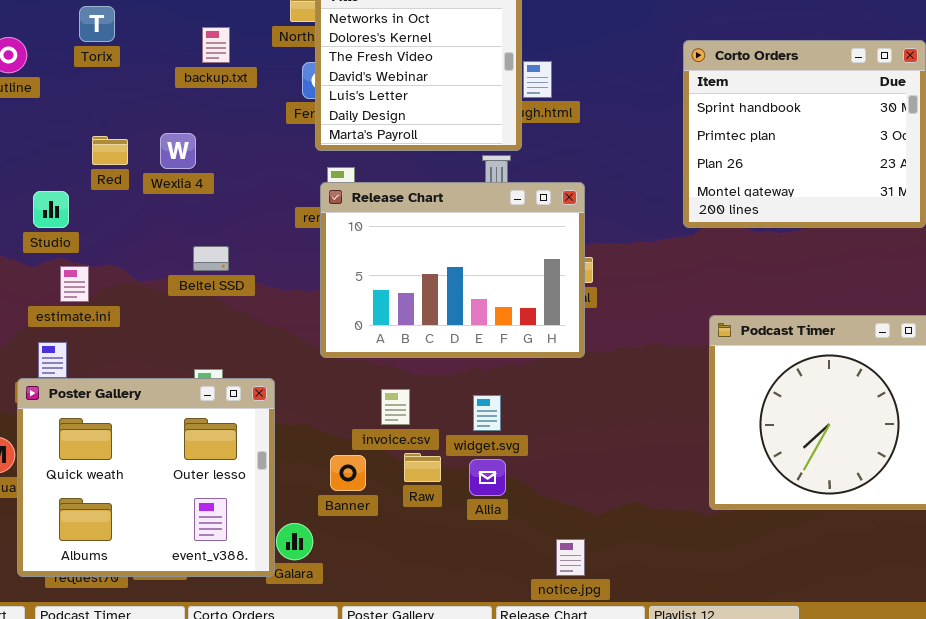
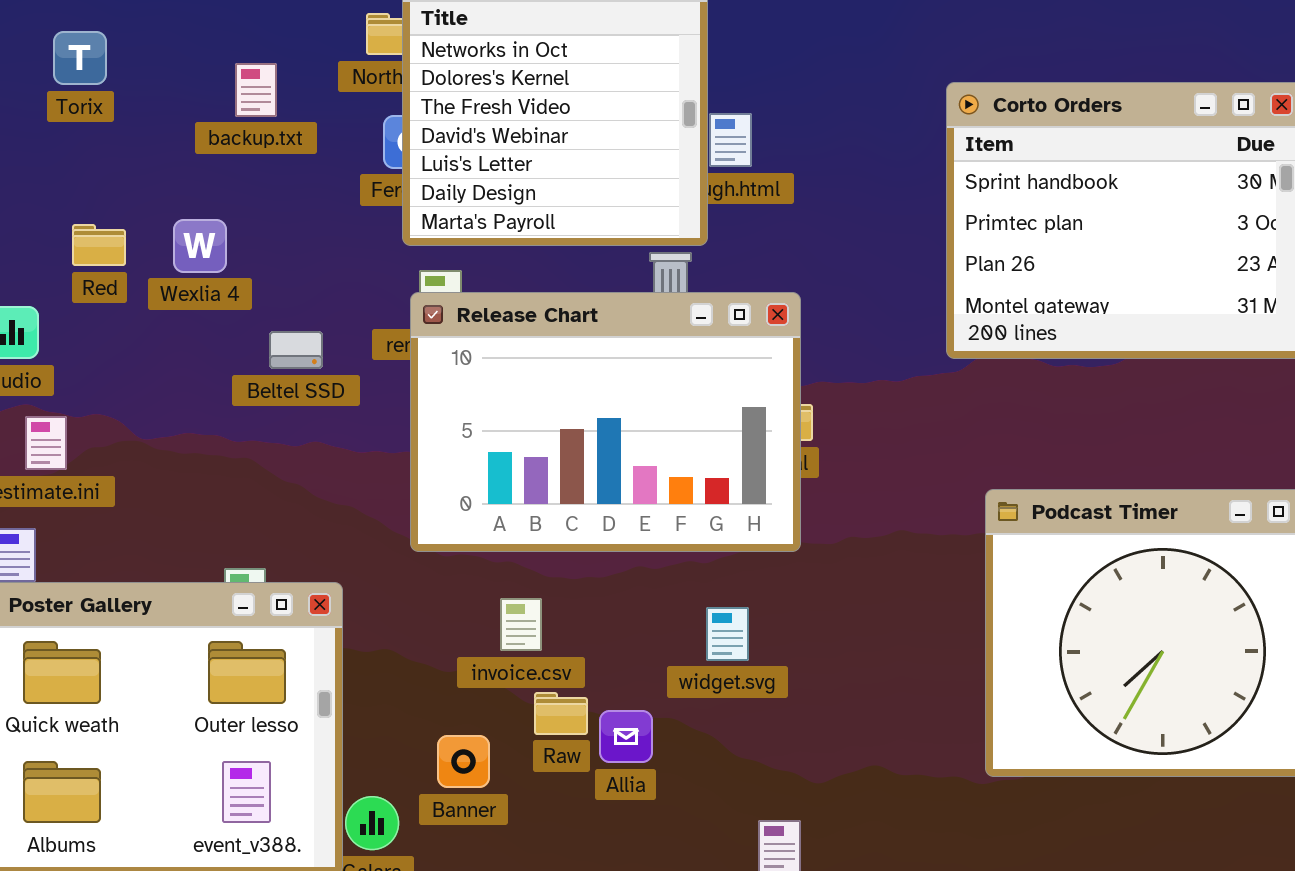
Beltel SSD: [193,246,229,271] -> [269,331,323,369], moved
widget.svg: [473,395,501,431] -> [706,607,749,661], moved
Banner: [330,455,366,491] -> [437,735,490,788], moved
Allia: [469,459,506,496] -> [599,710,653,763], moved

